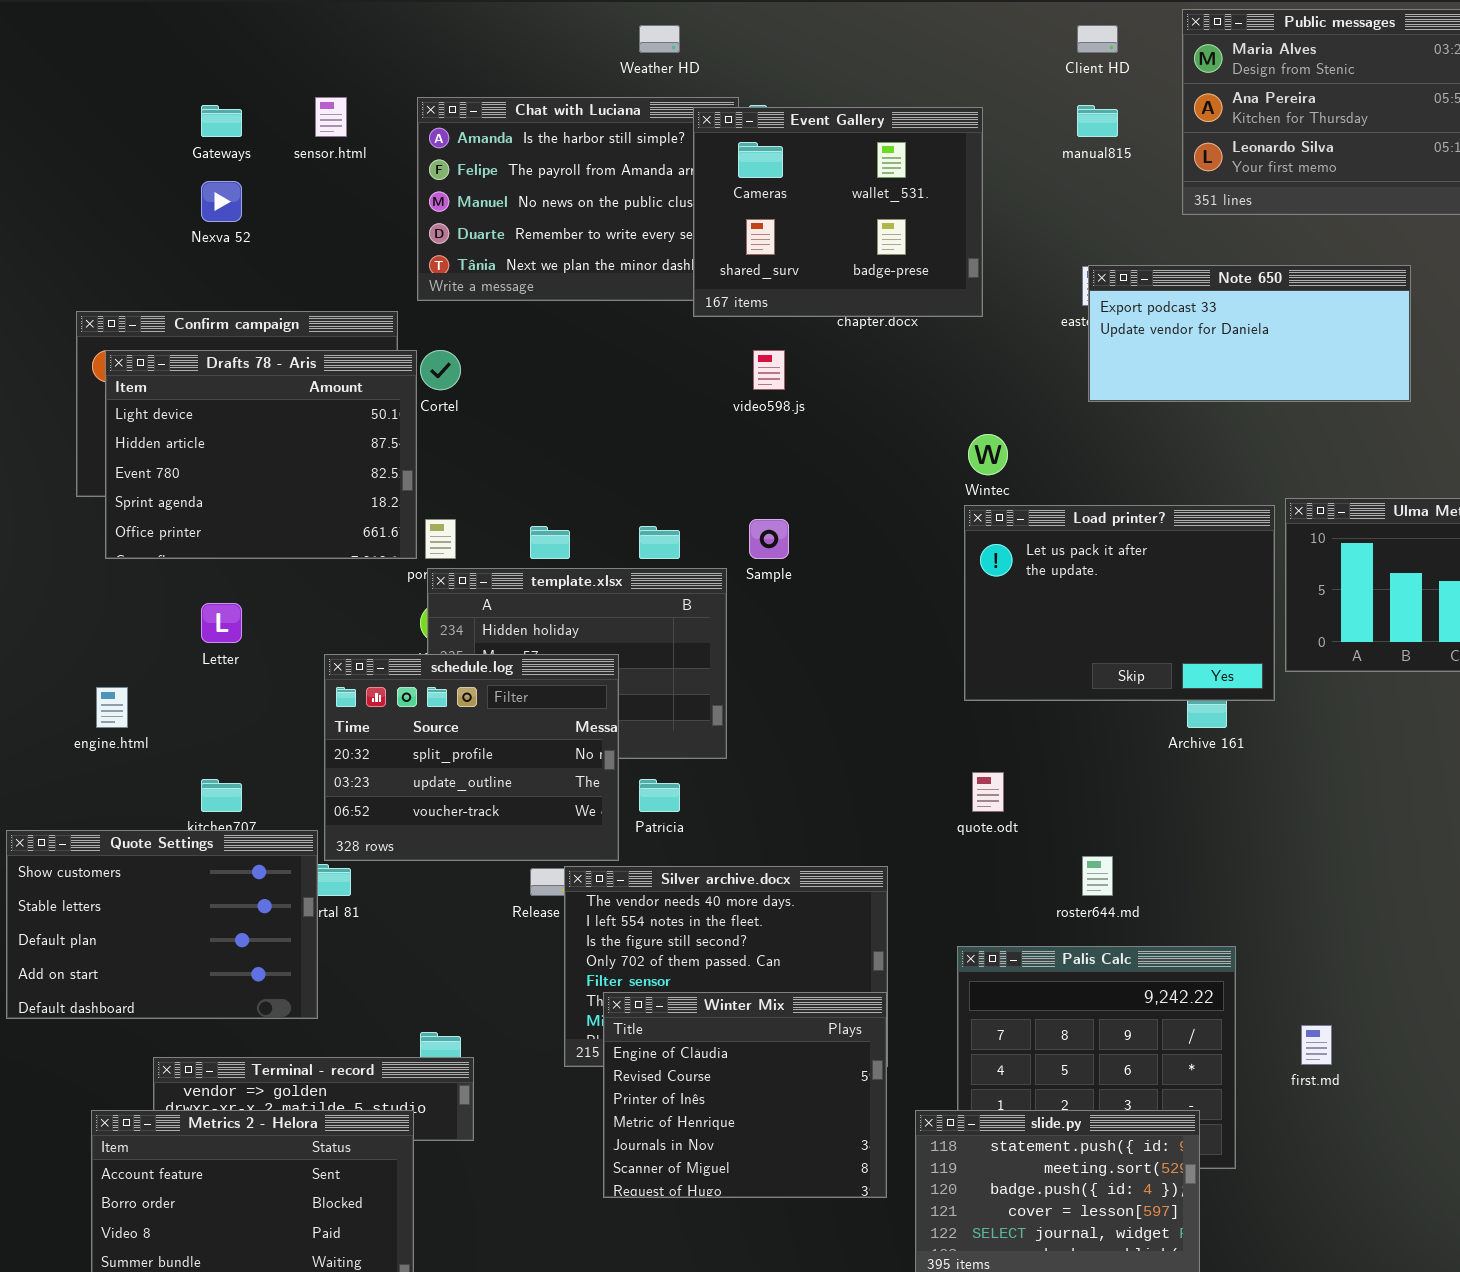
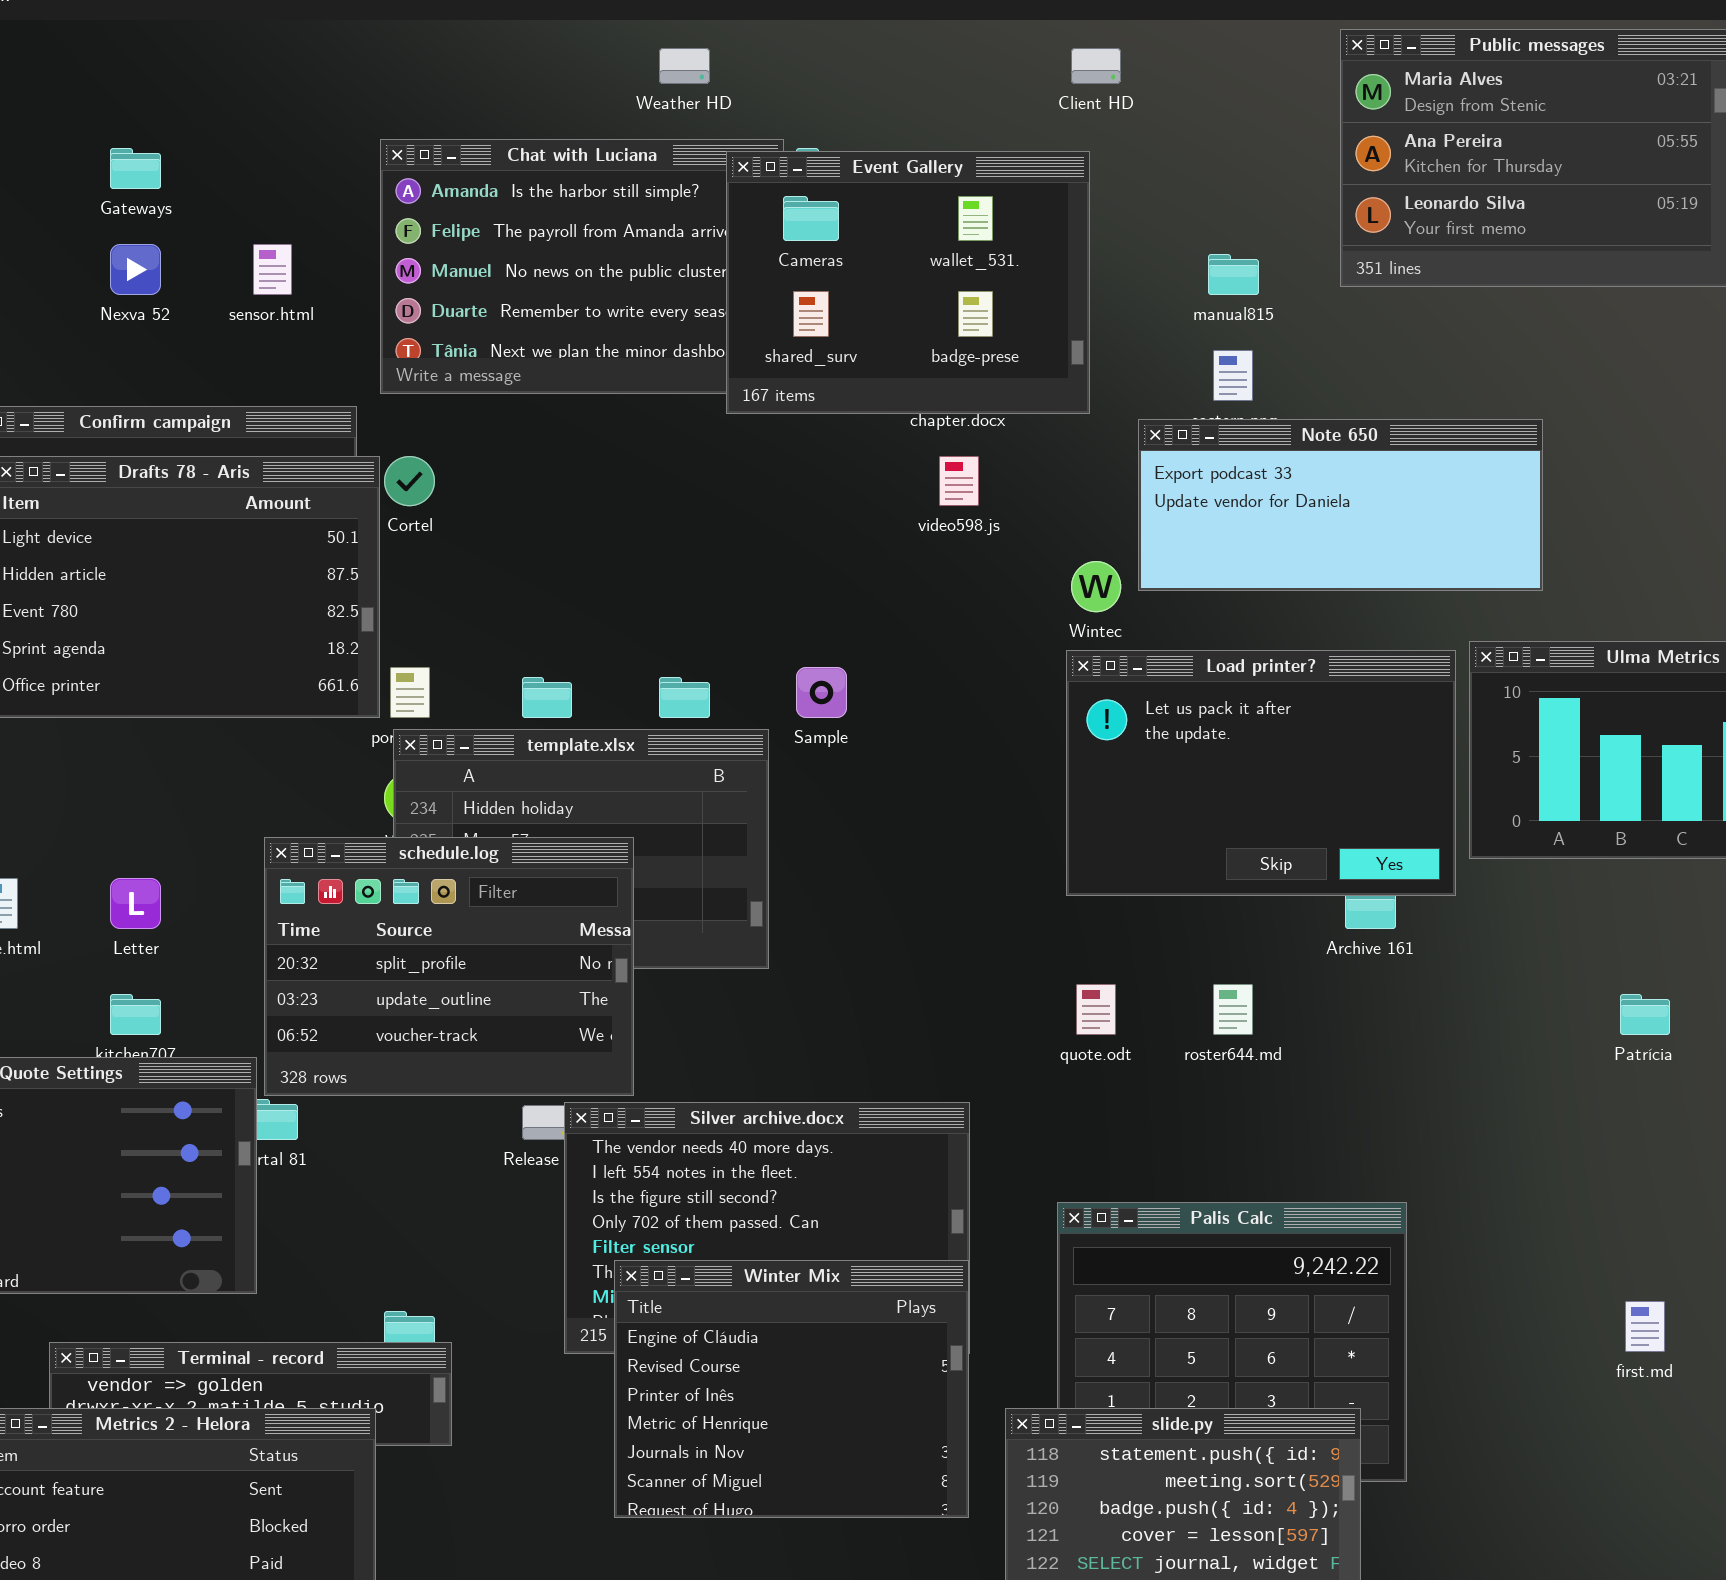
Client HD: [1077,25,1118,53] -> [1071,48,1121,84], moved
sensor.html: [315,97,347,137] -> [253,244,292,295], moved
manual815: [1077,105,1118,137] -> [1208,254,1259,295], moved
Note 650: [1088,265,1411,402] -> [1138,419,1543,591], moved
video598.js: [753,350,785,390] -> [939,456,979,506], moved
Letter: [201,603,242,643] -> [110,878,161,929], moved
Patrícia: [639,779,680,812] -> [1620,994,1670,1035], moved
roster644.md: [1082,856,1113,896] -> [1213,984,1253,1035], moved
first.md: [1301,1025,1332,1065] -> [1625,1301,1665,1352], moved

